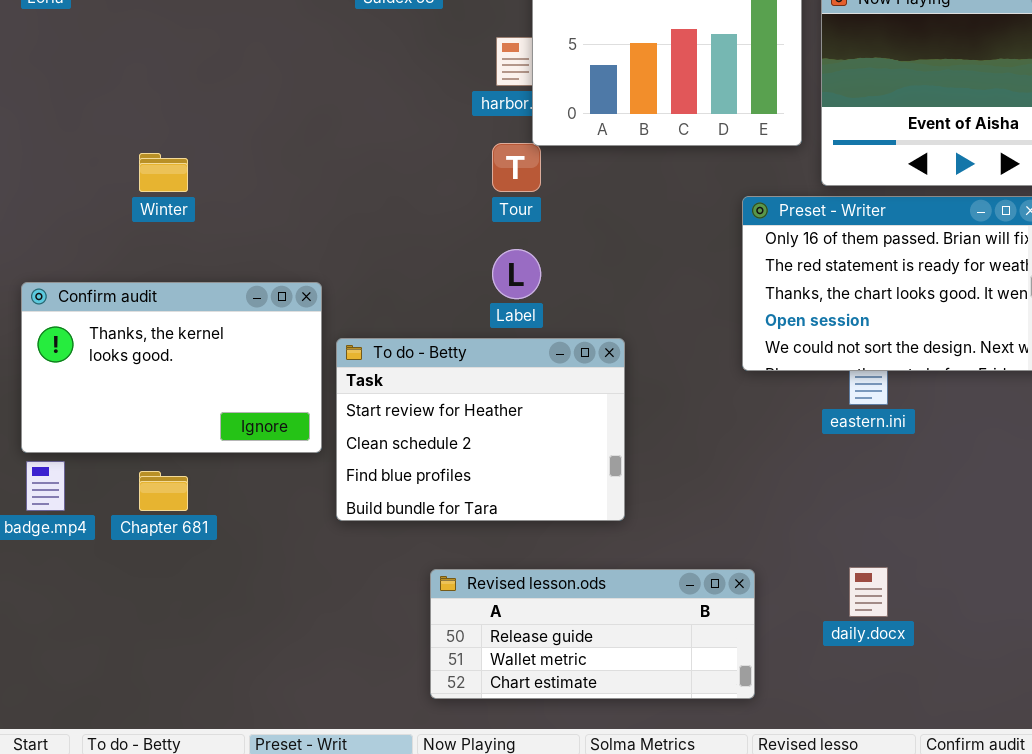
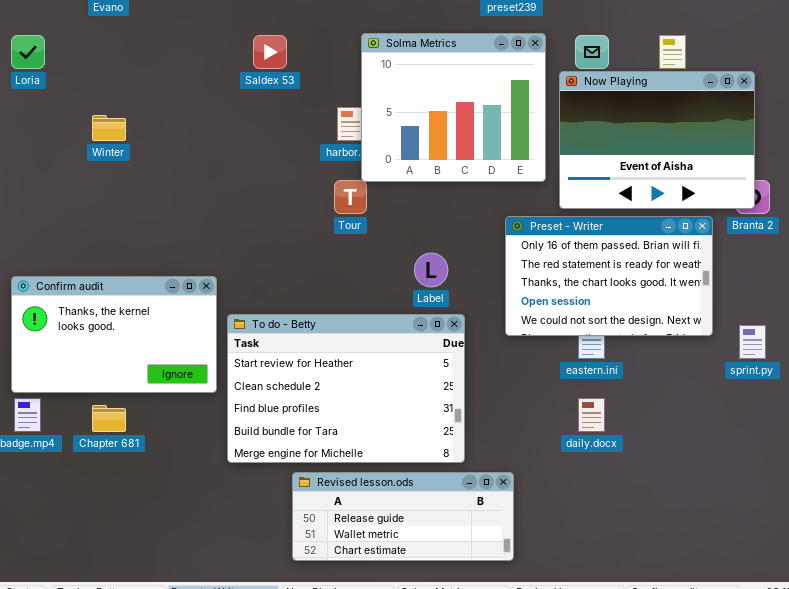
Winter: [139,153,188,192] -> [92,115,126,141], moved
Label: [492,249,541,299] -> [414,253,448,287], moved
To do - Betty: [336,338,625,521] -> [227,314,465,463], resized
daily.docx: [849,567,888,617] -> [578,398,605,432], moved

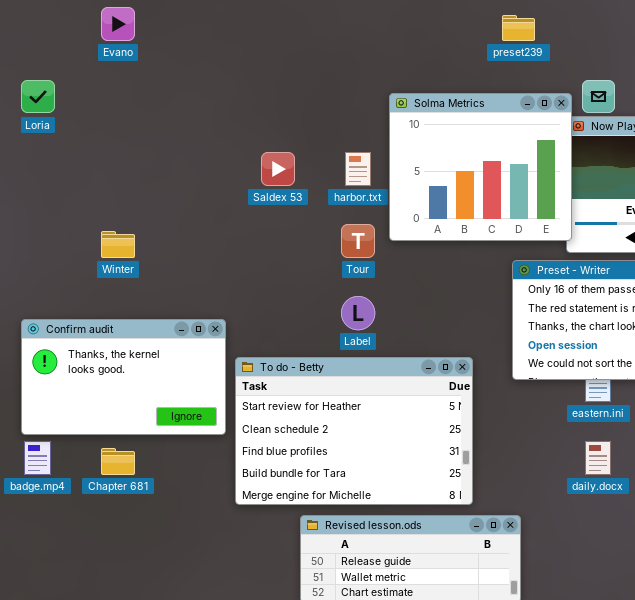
Solma Metrics: [361,33,546,182] -> [389,93,572,241], moved
Saldex 53: [253,35,287,69] -> [261,152,295,186], moved
Winter: [92,115,126,141] -> [101,231,135,258], moved
Label: [414,253,448,287] -> [341,296,375,330], moved

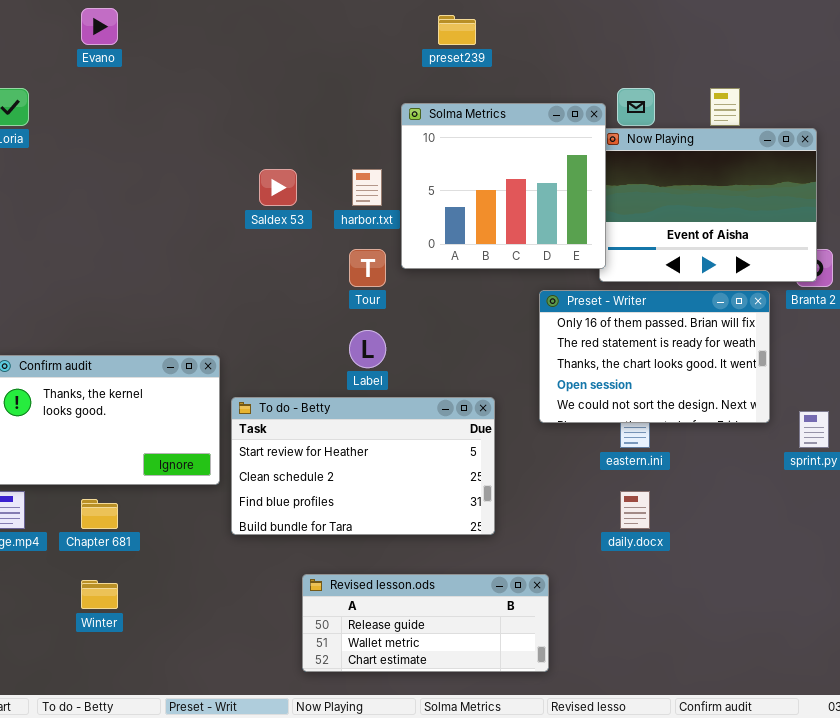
preset239: [502,15,535,41] -> [438,15,476,45], moved
Winter: [101,231,135,258] -> [81,580,118,609], moved
To do - Betty: [235,357,473,505] -> [231,397,495,535], resized

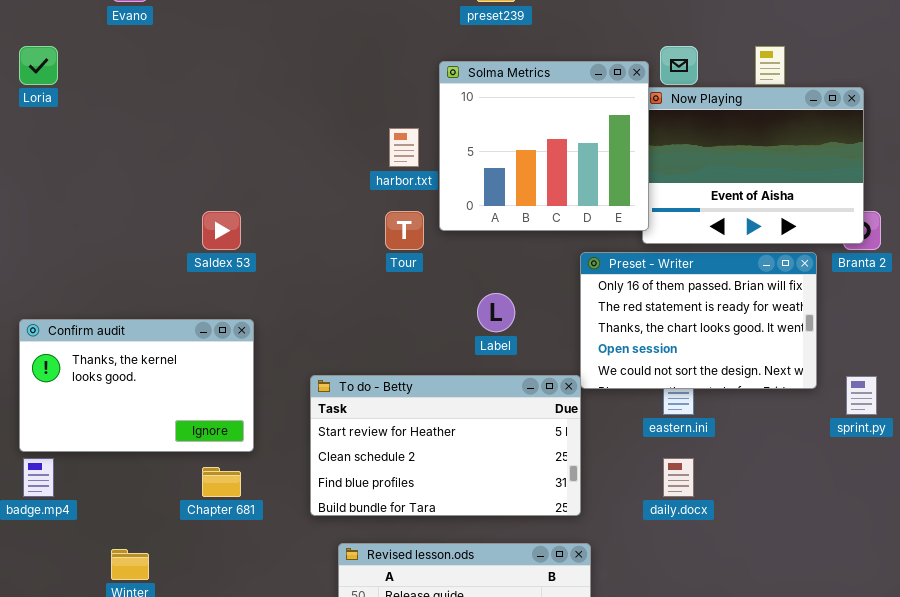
Saldex 53: [259,169,297,206] -> [202,211,241,250], moved
Label: [349,330,386,368] -> [477,293,515,332], moved
To do - Betty: [231,397,495,535] -> [310,375,581,516], moved
Chapter 681: [81,499,118,529] -> [202,467,241,497], moved

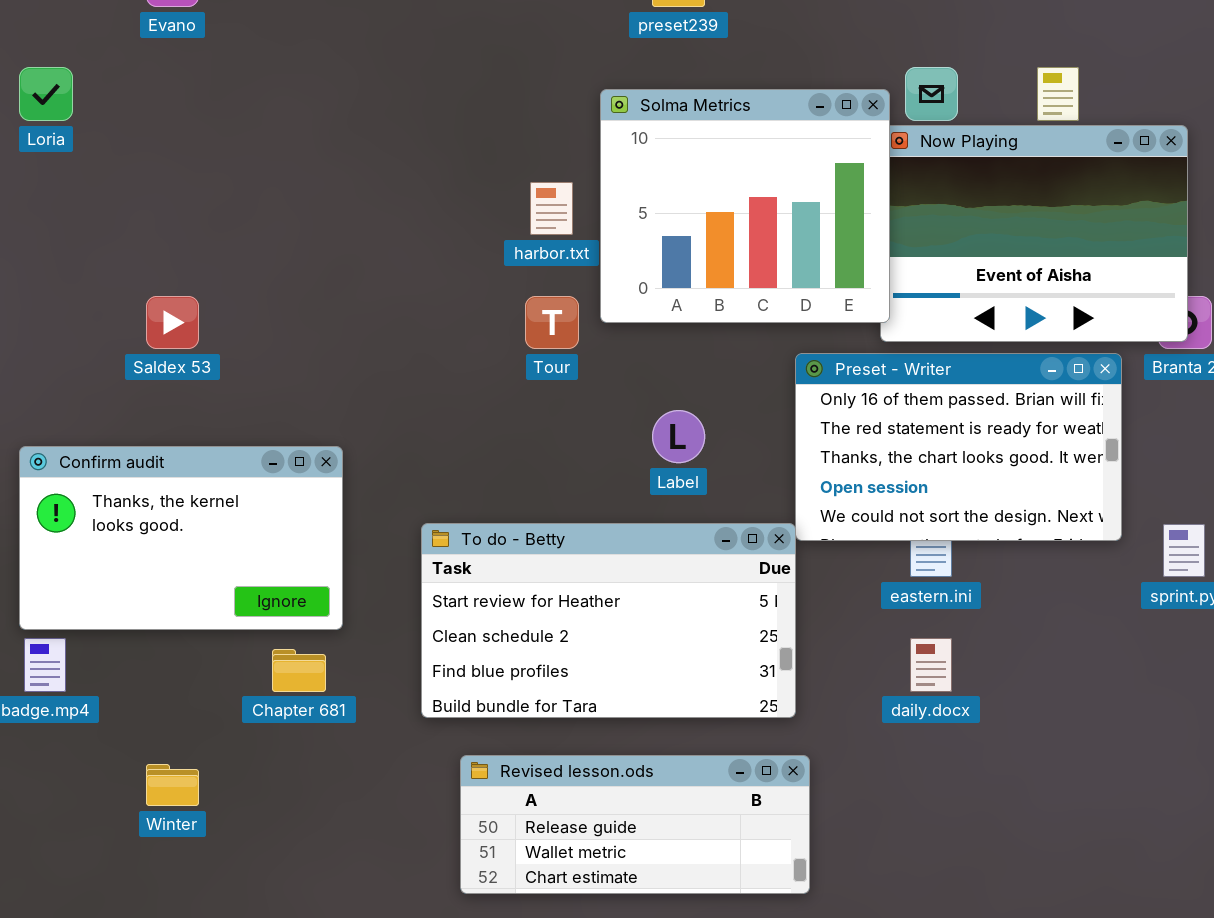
Saldex 53: [202,211,241,250] -> [146,296,199,349], moved

